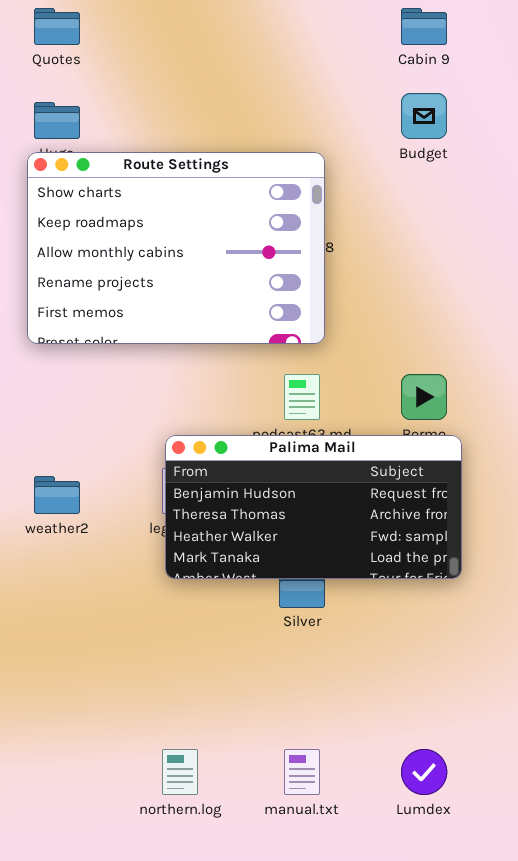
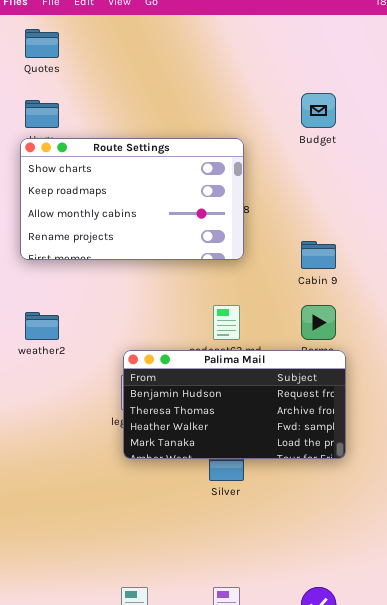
Cabin 9: [401,8,447,45] -> [301,241,336,269], moved
Route Settings: [27,152,325,344] -> [20,138,244,260], resized
weather2: [34,476,80,514] -> [25,312,59,340], moved

